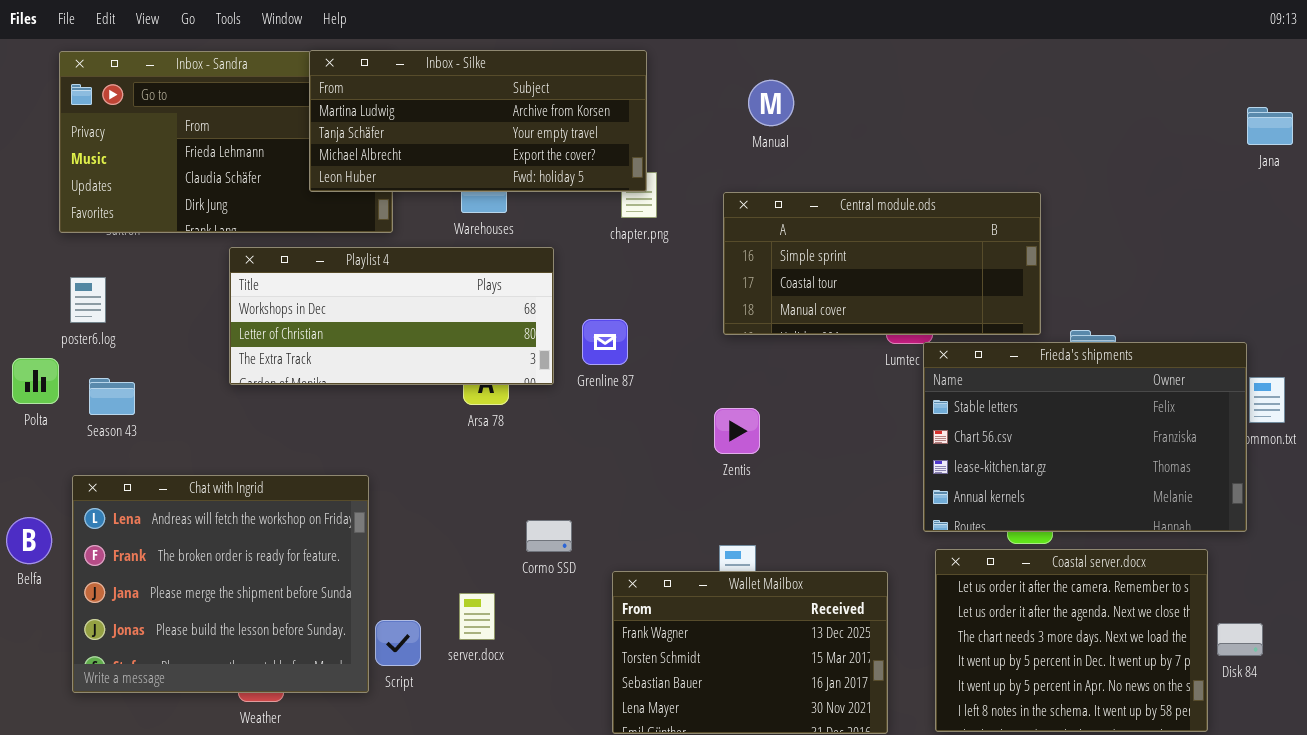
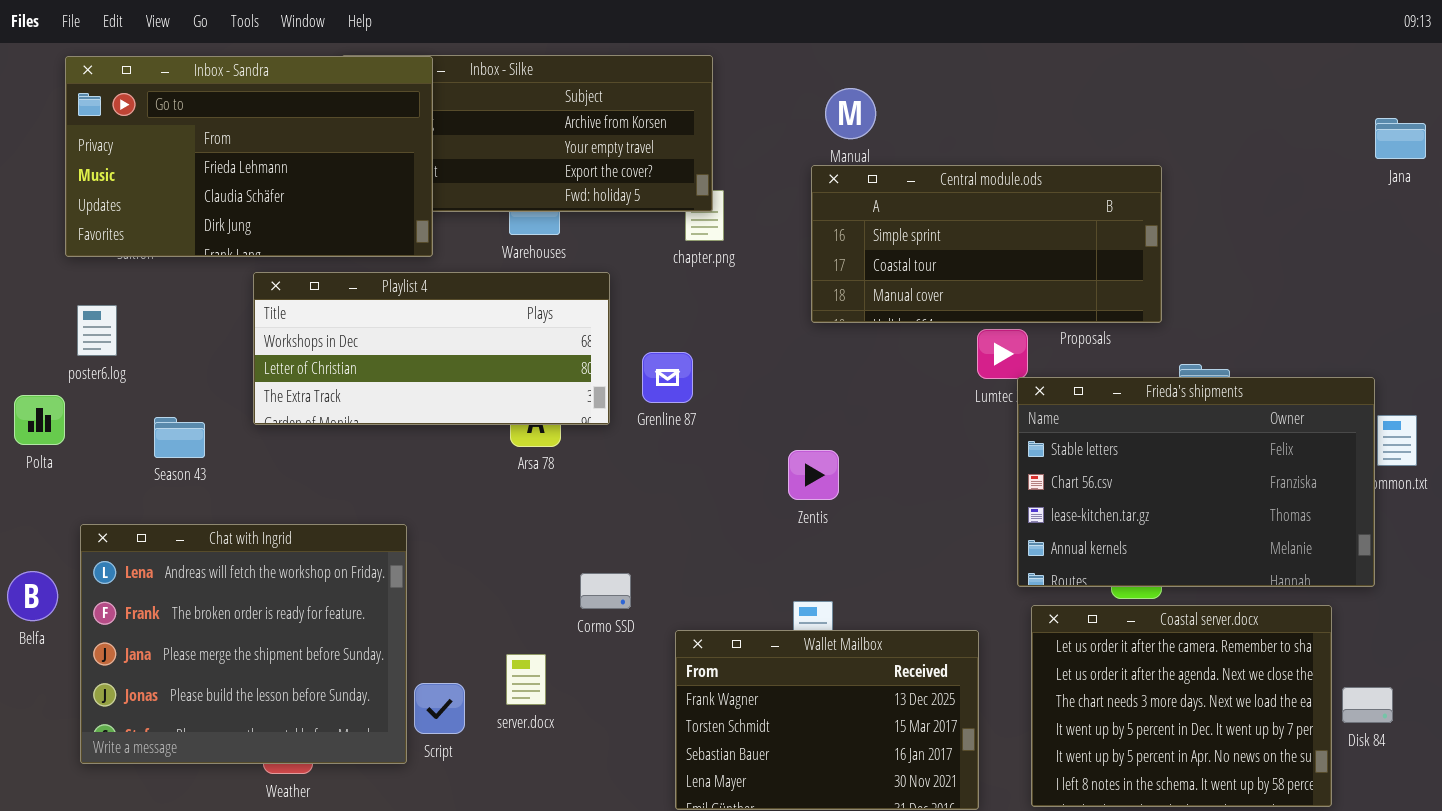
Inbox - Sandra: [59,51,393,233] -> [65,56,433,257], raised
Central module.ods: [723,192,1041,335] -> [811,165,1162,323], moved
Season 43: [89,378,135,415] -> [154,417,205,458], moved

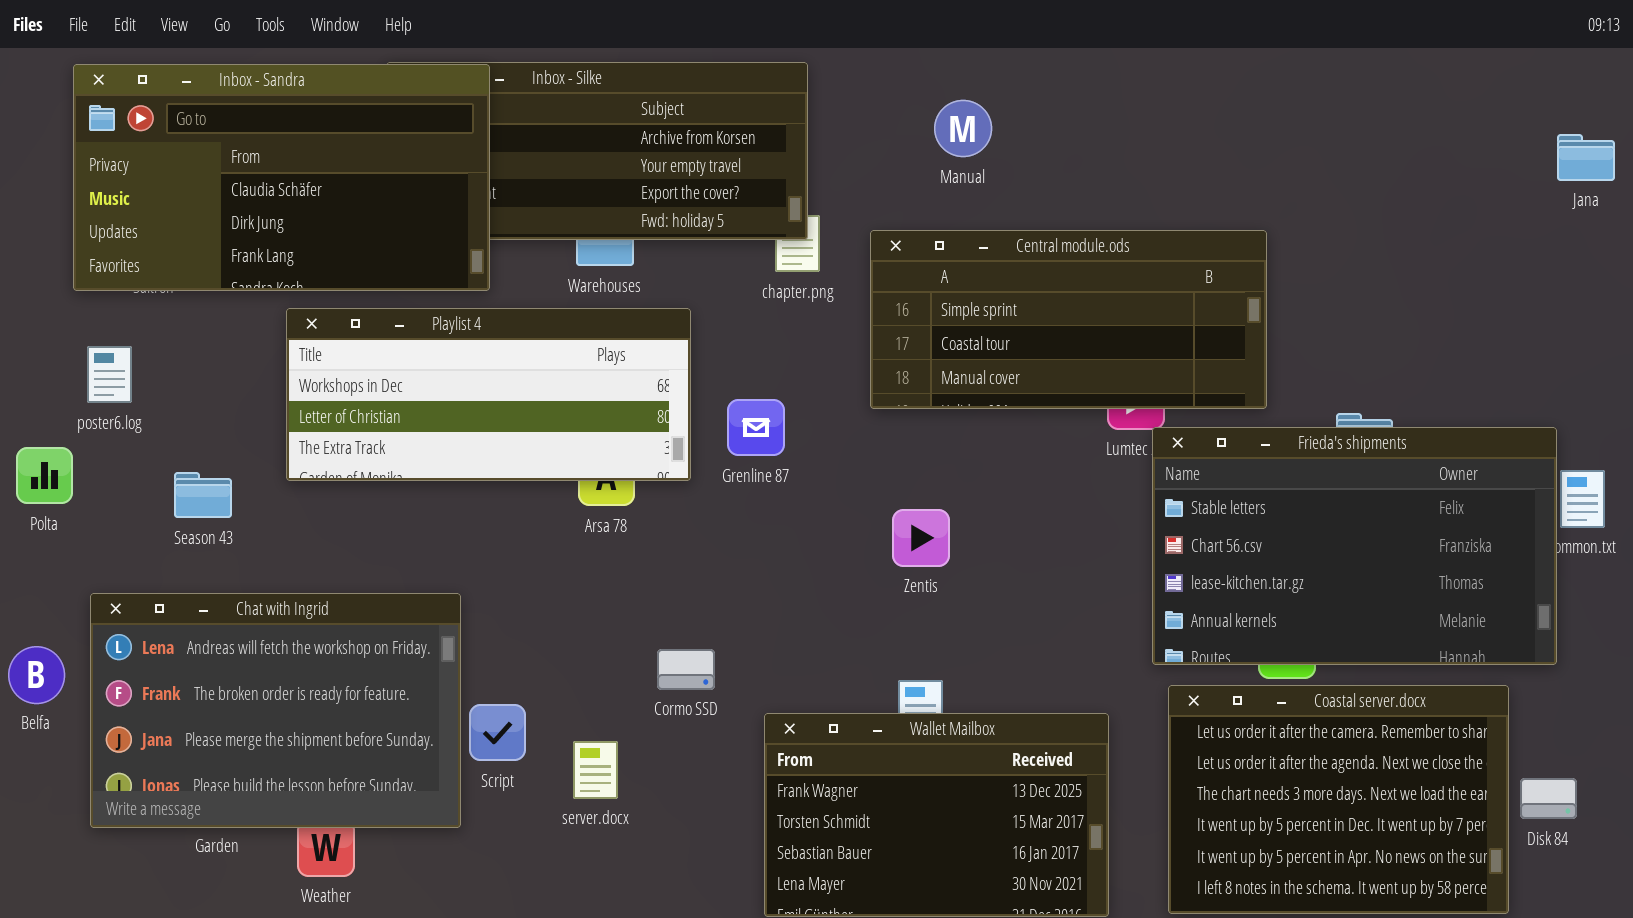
Inbox - Sandra: [65,56,433,257] -> [73,64,490,291], scrolled down 1 row
Central module.ods: [811,165,1162,323] -> [870,230,1267,409], moved
Chat with Ingrid: [80,524,407,764] -> [90,593,461,828], resized
Script: [414,683,465,734] -> [469,704,526,761], moved

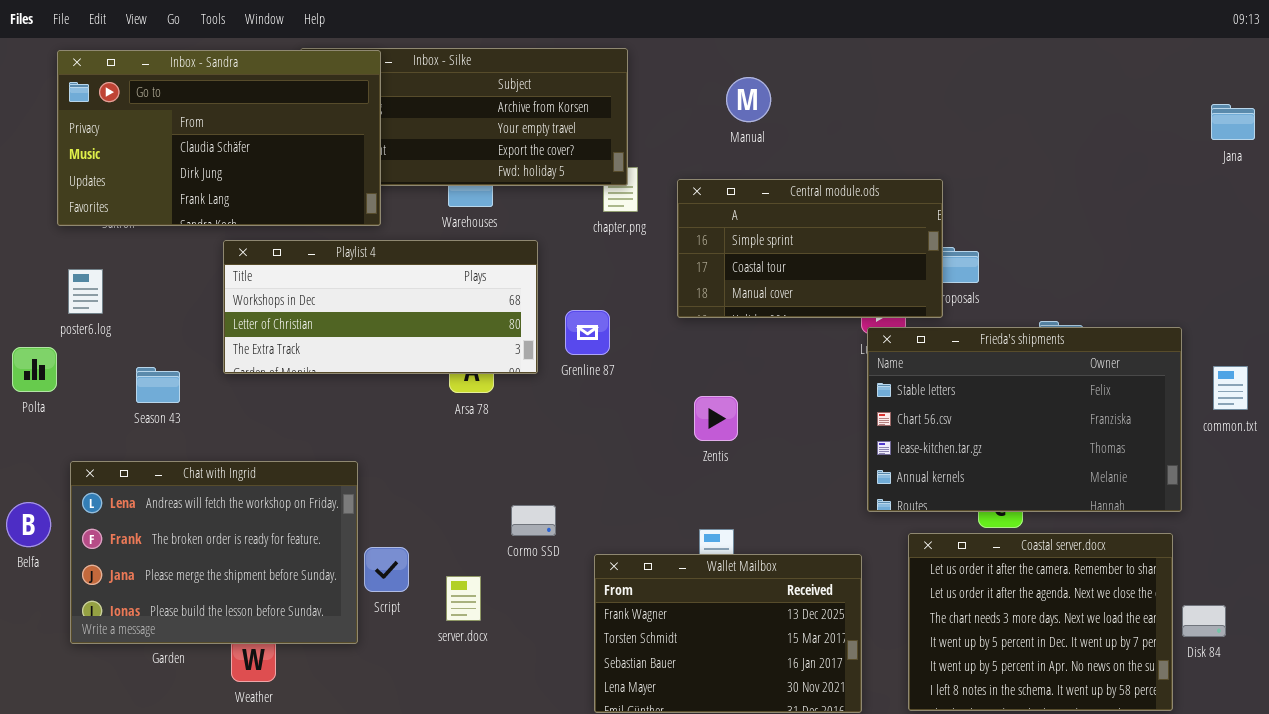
Central module.ods: [870,230,1267,409] -> [677,179,943,318], resized
Frieda's shipments: [1152,427,1557,665] -> [867,327,1182,512], moved

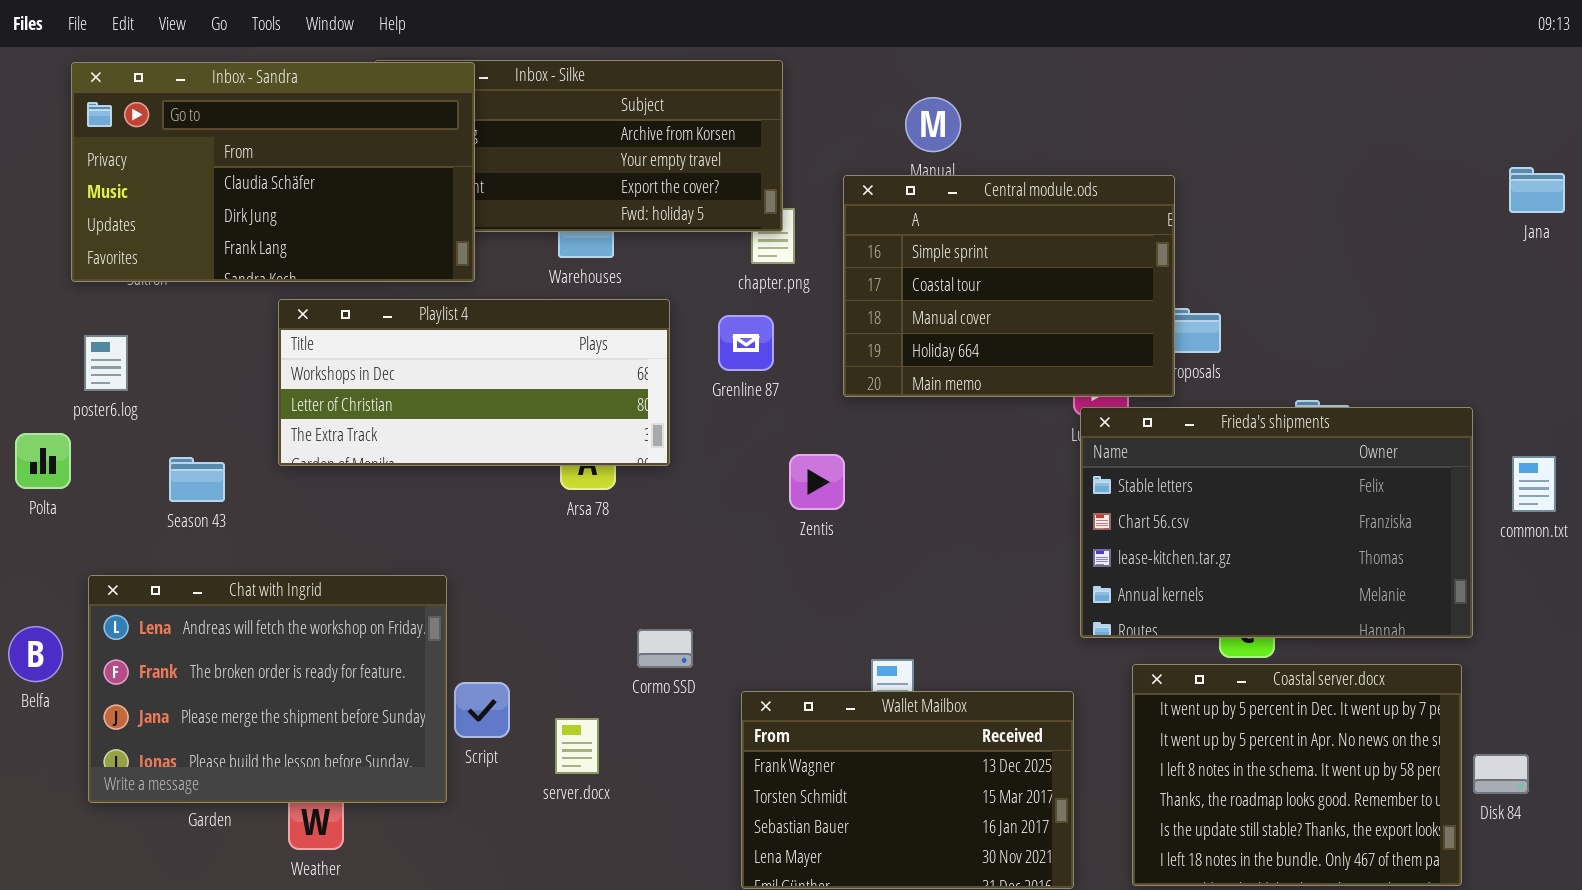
Jana: [1211,104,1255,140] -> [1509,167,1565,213], moved
Central module.ods: [677,179,943,318] -> [843,175,1175,397], resized
Grenline 87: [565,310,610,355] -> [718,315,774,371], moved
Zentis: [694,396,738,441] -> [789,454,845,510], moved
Coastal server.docx: [908,533,1173,711] -> [1132,664,1462,886], scrolled down 3 rows

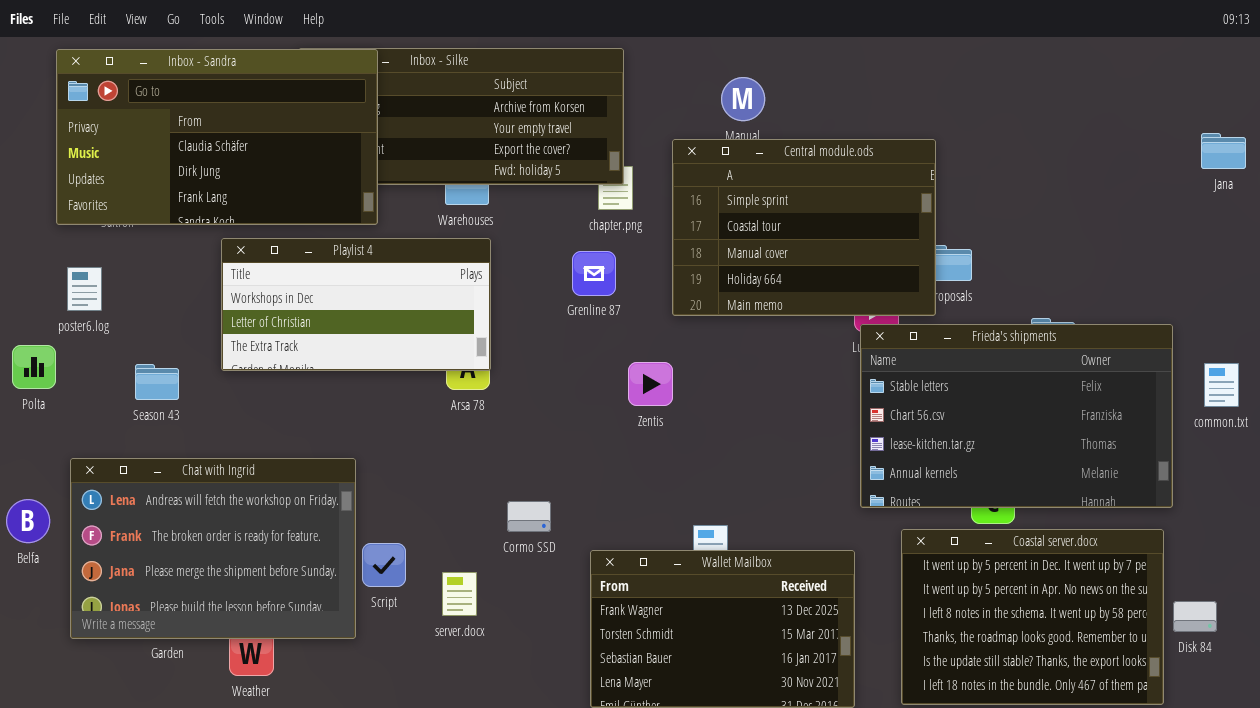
Playlist 4: [278,299,670,466] -> [221,238,491,371], resized

